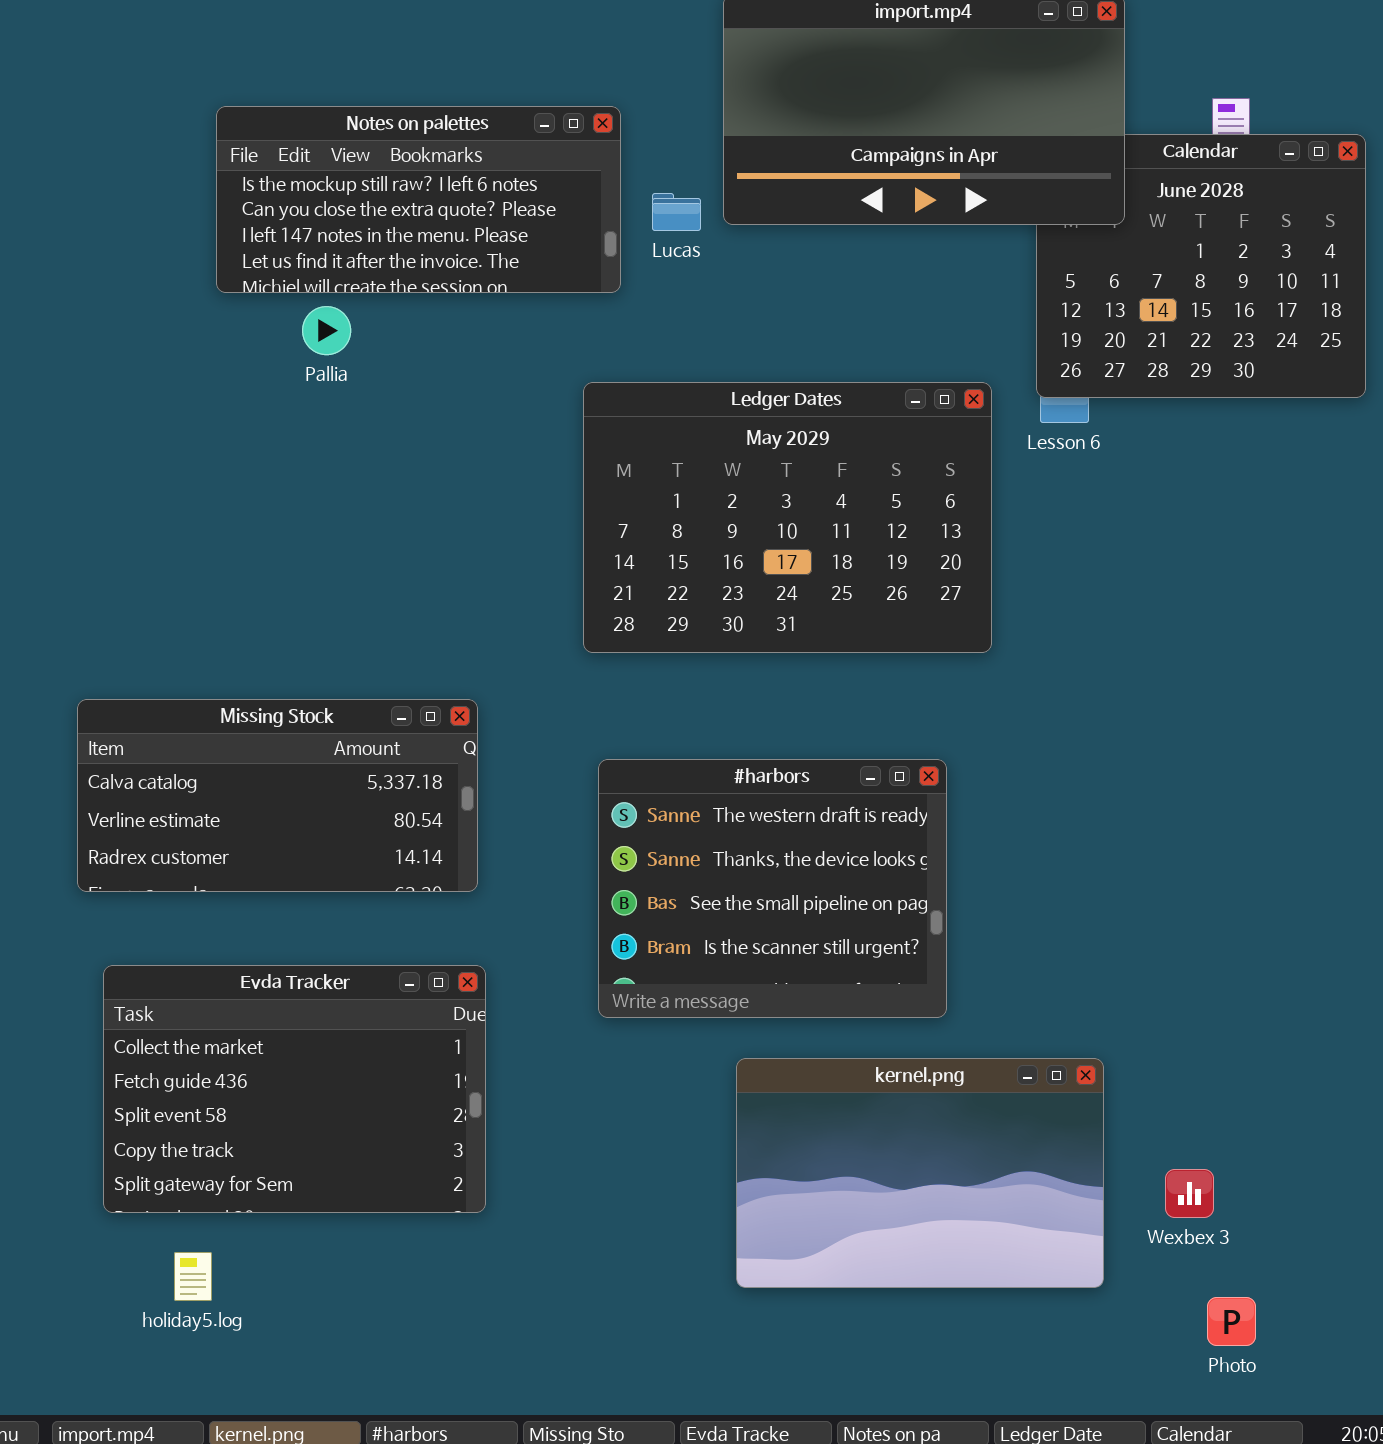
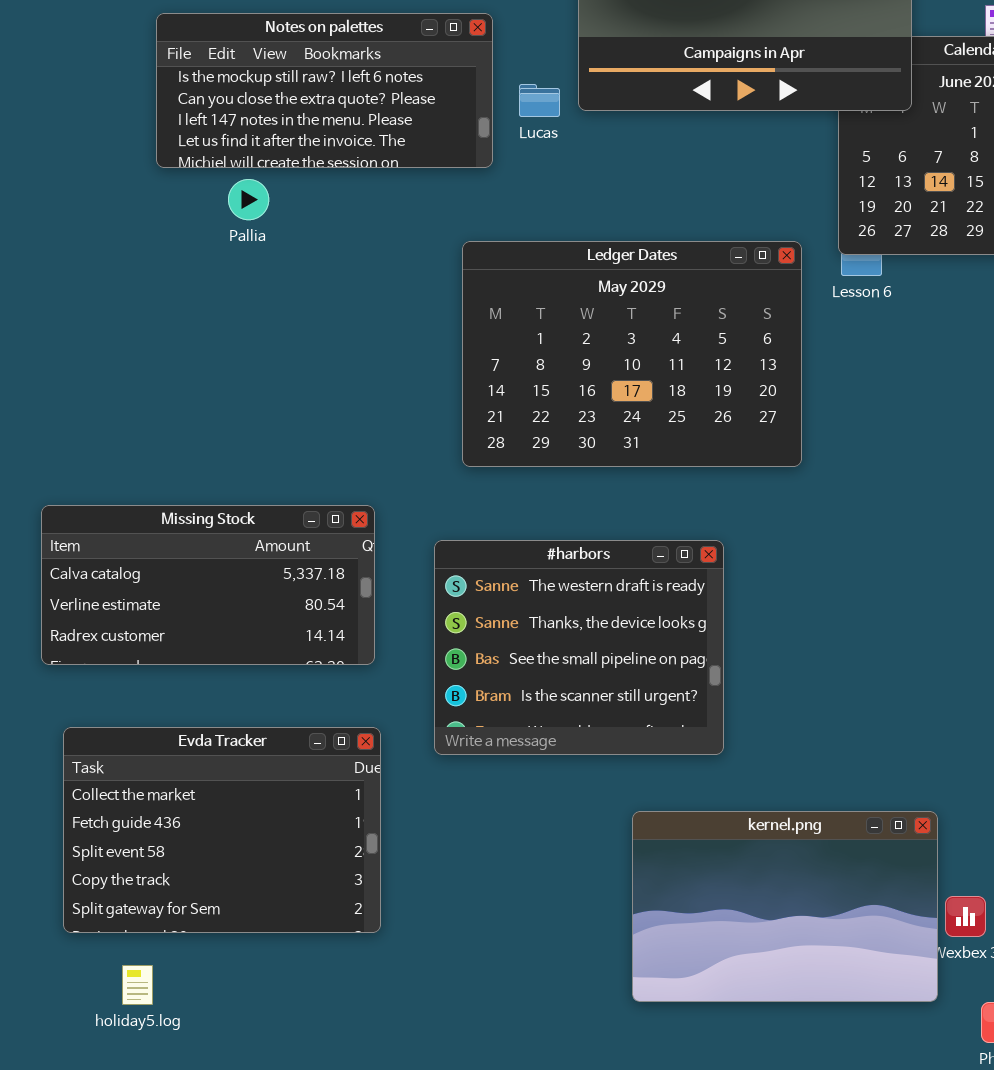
#harbors: [598,759,947,1018] -> [434,540,724,755], moved
kernel.png: [736,1058,1104,1288] -> [632,811,938,1002], moved

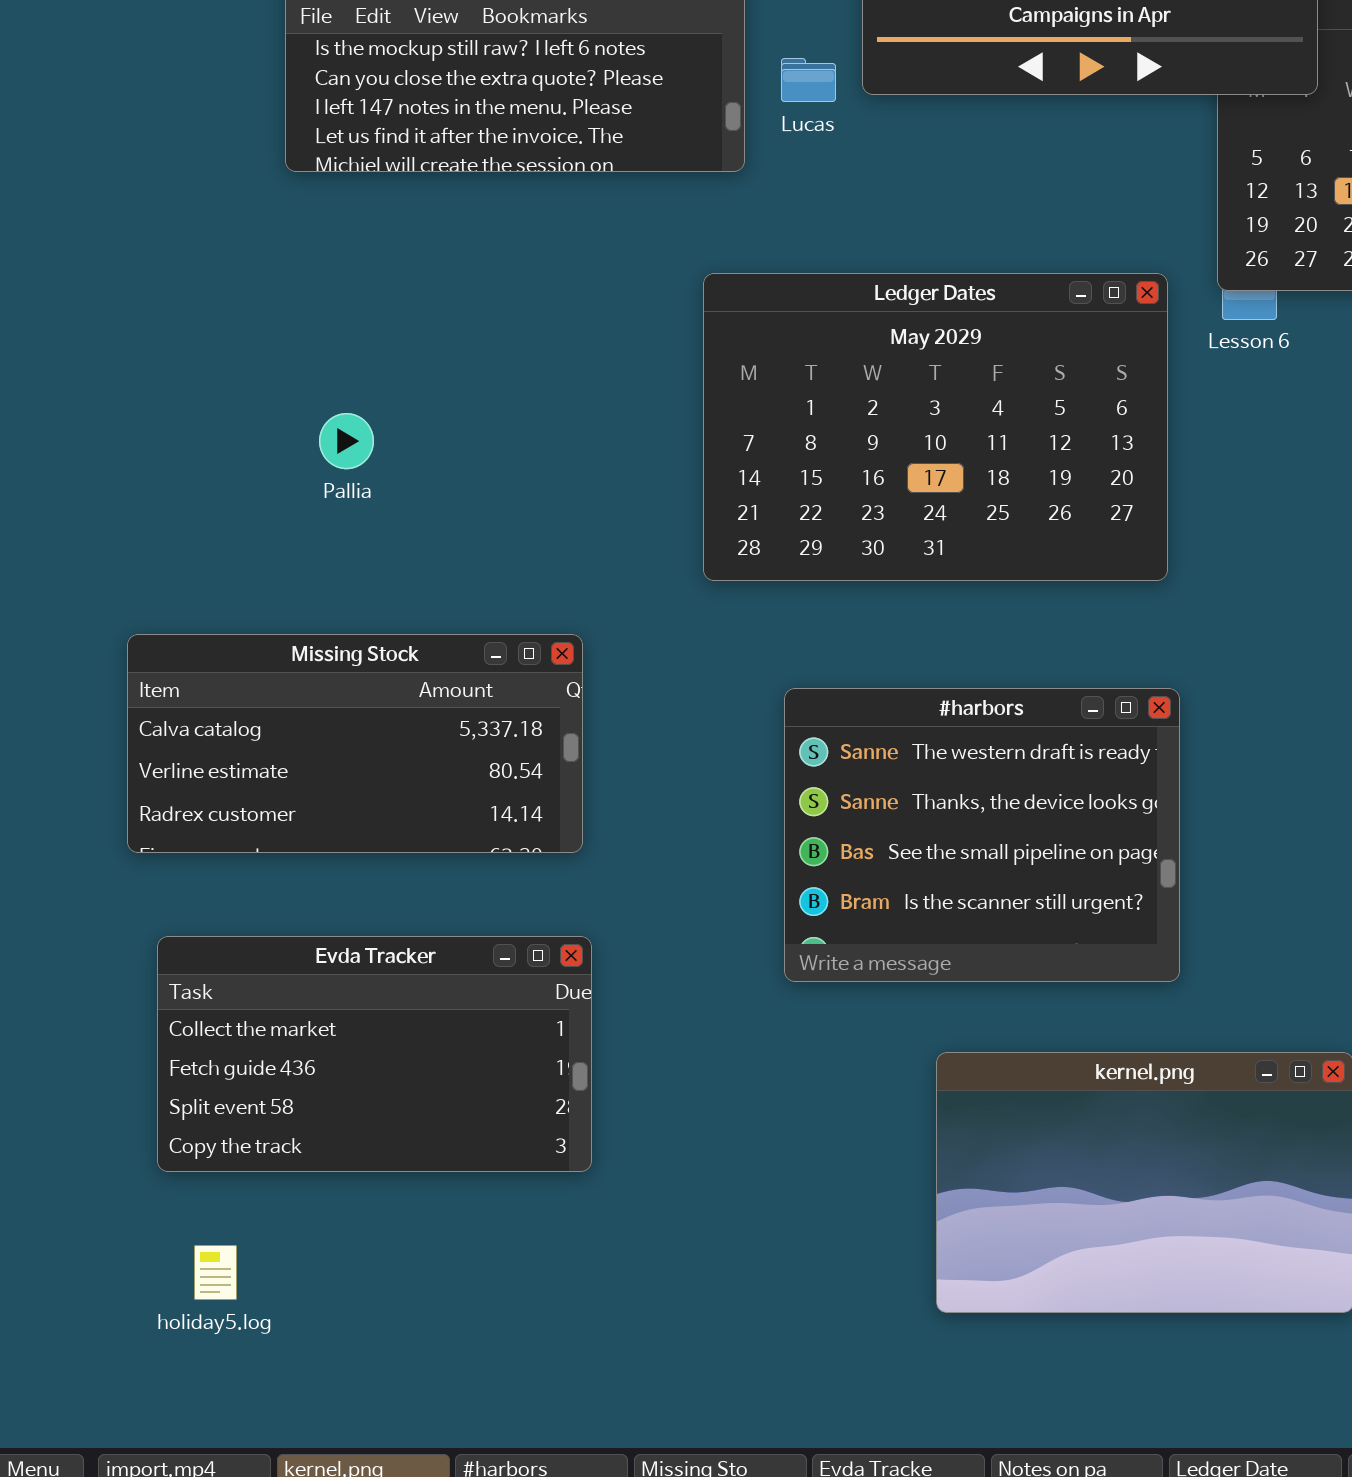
Pallia: [228,179,269,220] -> [319,413,374,469], moved
#harbors: [434,540,724,755] -> [784,688,1180,982], moved
Evda Tracker: [63,727,381,933] -> [157,936,592,1172], resized
holiday5.log: [122,965,153,1005] -> [194,1245,237,1300], moved

